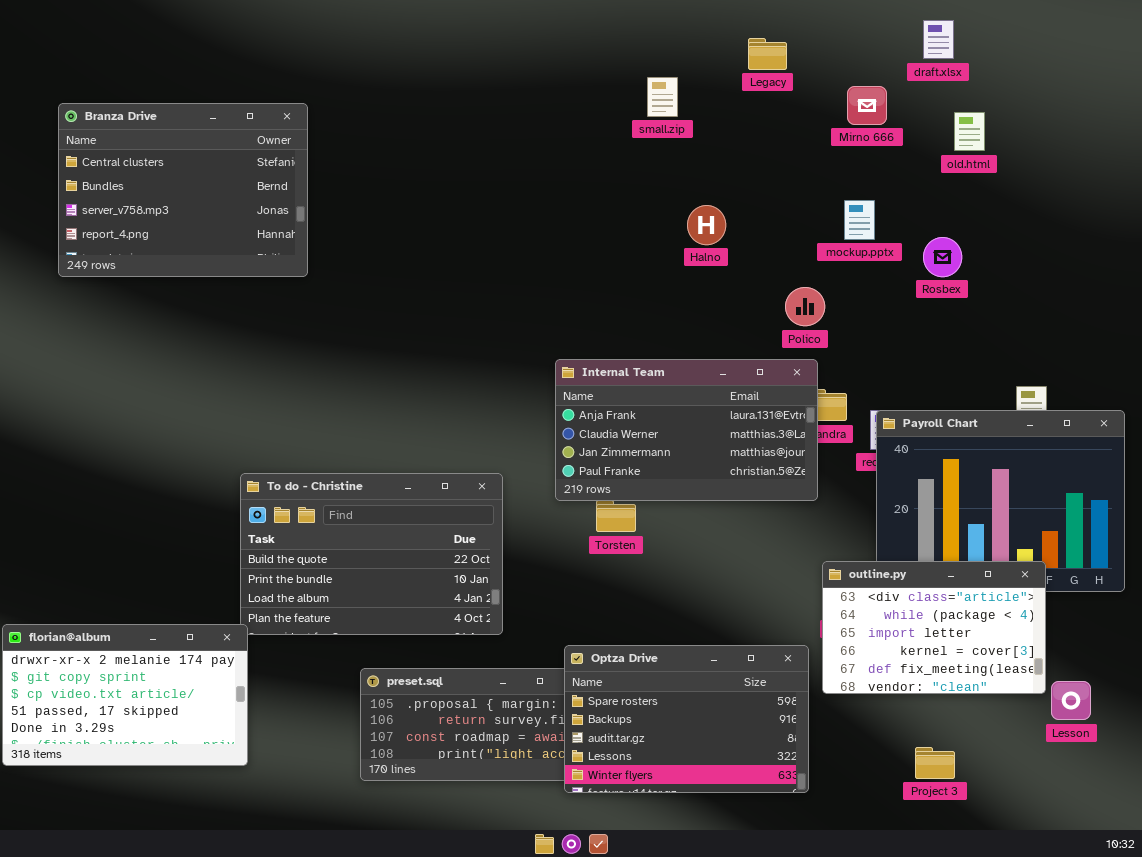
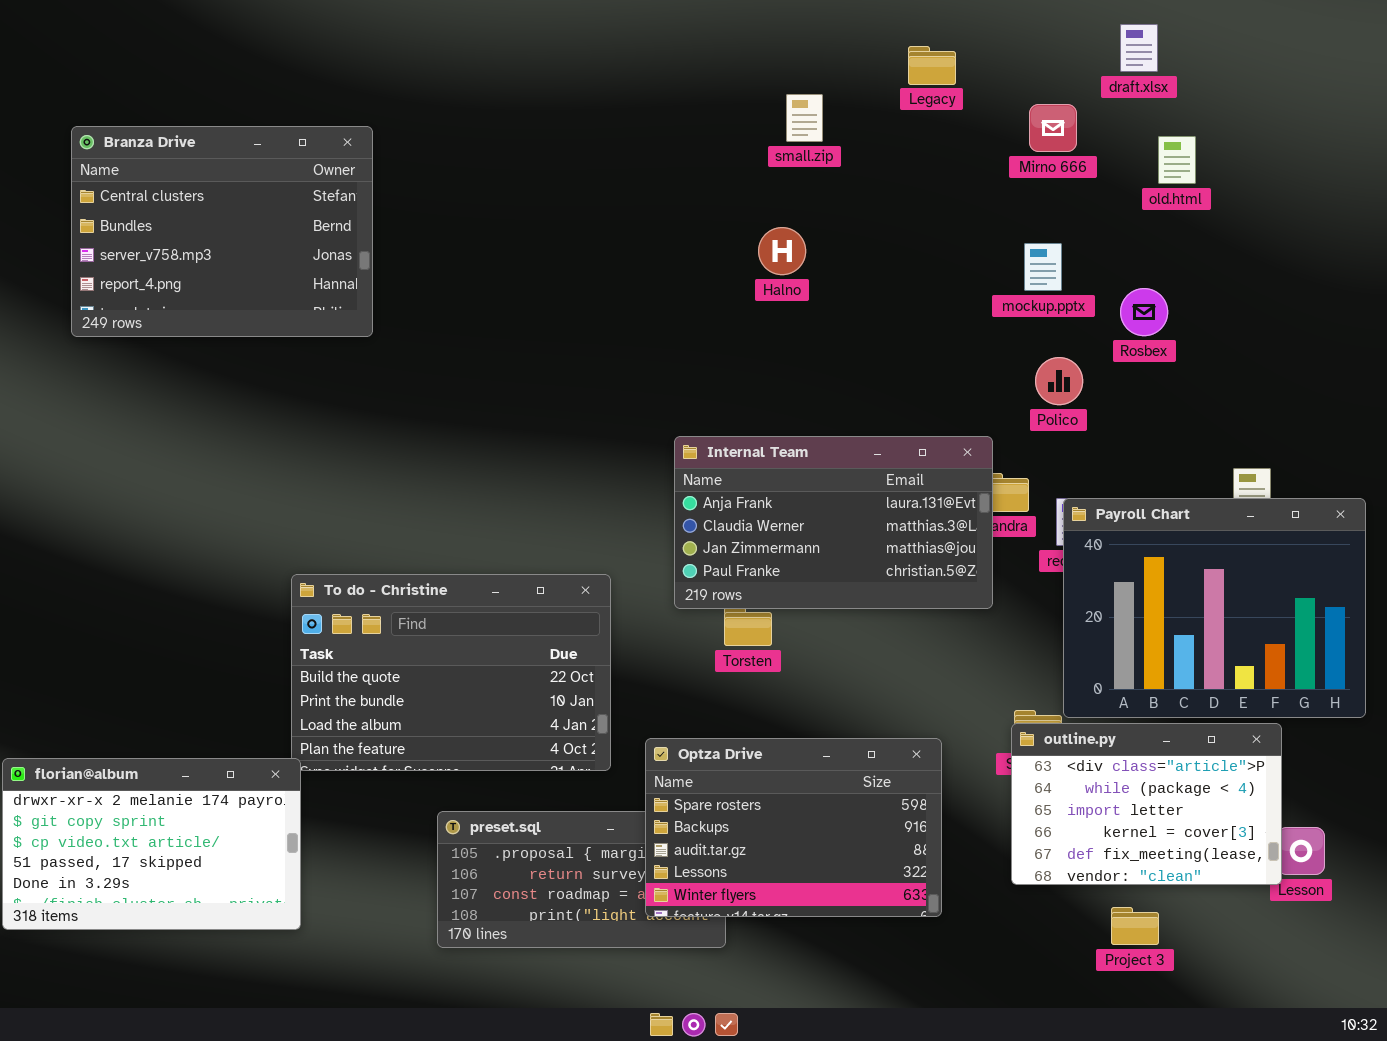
Halno: [687,205,726,245] -> [758,227,806,275], moved
Polico: [785,287,825,326] -> [1035,357,1083,405], moved
outline.py: [822,561,1046,694] -> [1011,723,1282,885], moved
Optza Drive: [564,645,809,793] -> [645,738,942,917], moved

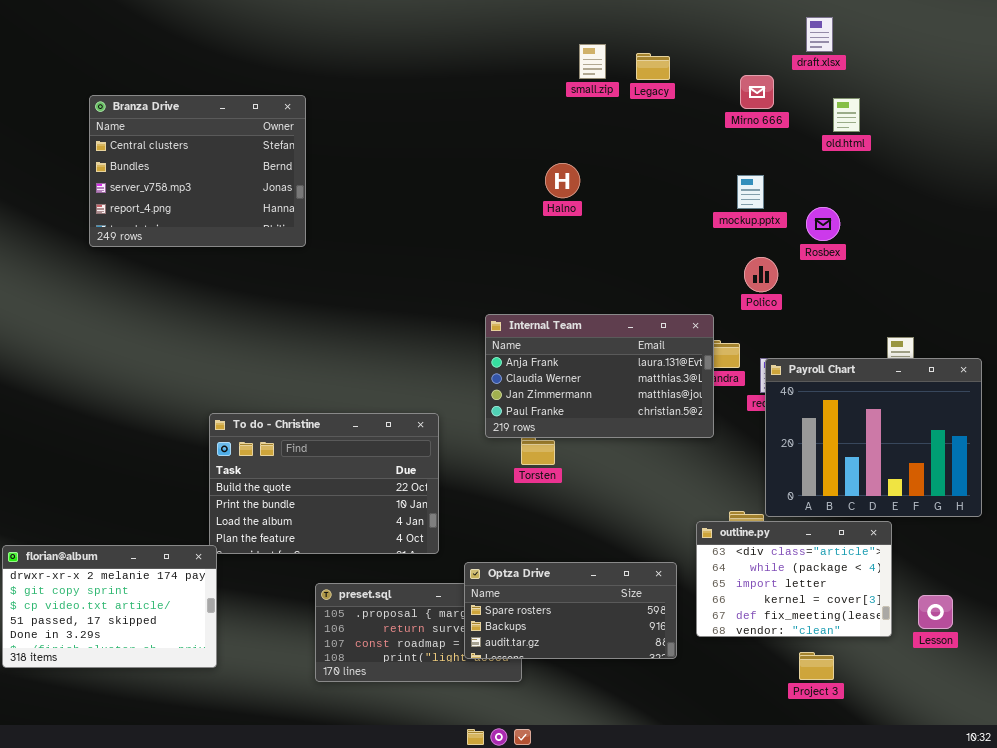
Legacy: [908,46,956,85] -> [636,53,670,80], moved
small.zip: [786,94,823,142] -> [579,44,606,79], moved
Branza Drive: [71,126,373,337] -> [89,95,306,247], moved
outline.py: [1011,723,1282,885] -> [696,521,892,637], moved
Optza Drive: [645,738,942,917] -> [464,562,677,659], resized

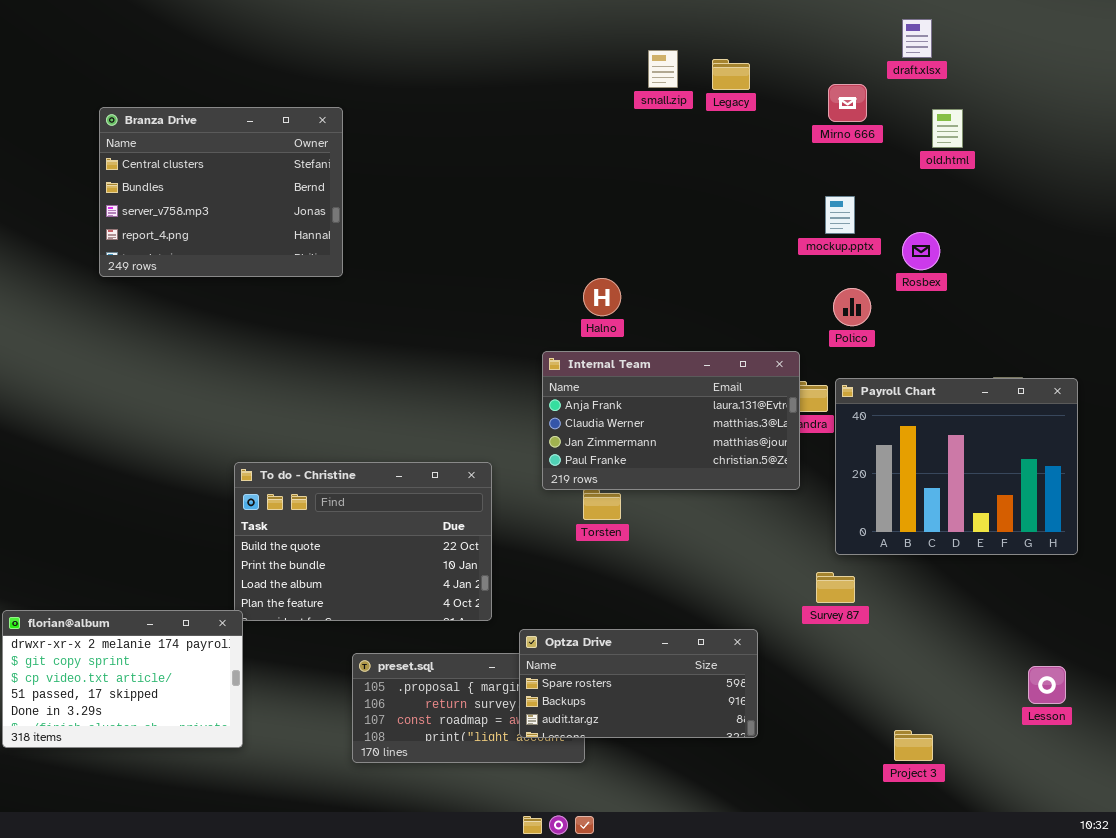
Halno: [545,163,580,198] -> [583,278,621,316], moved
Payroll Chart: [765,358,982,517] -> [835,378,1078,555], moved
outline.py: [696,521,892,637] -> none, closed

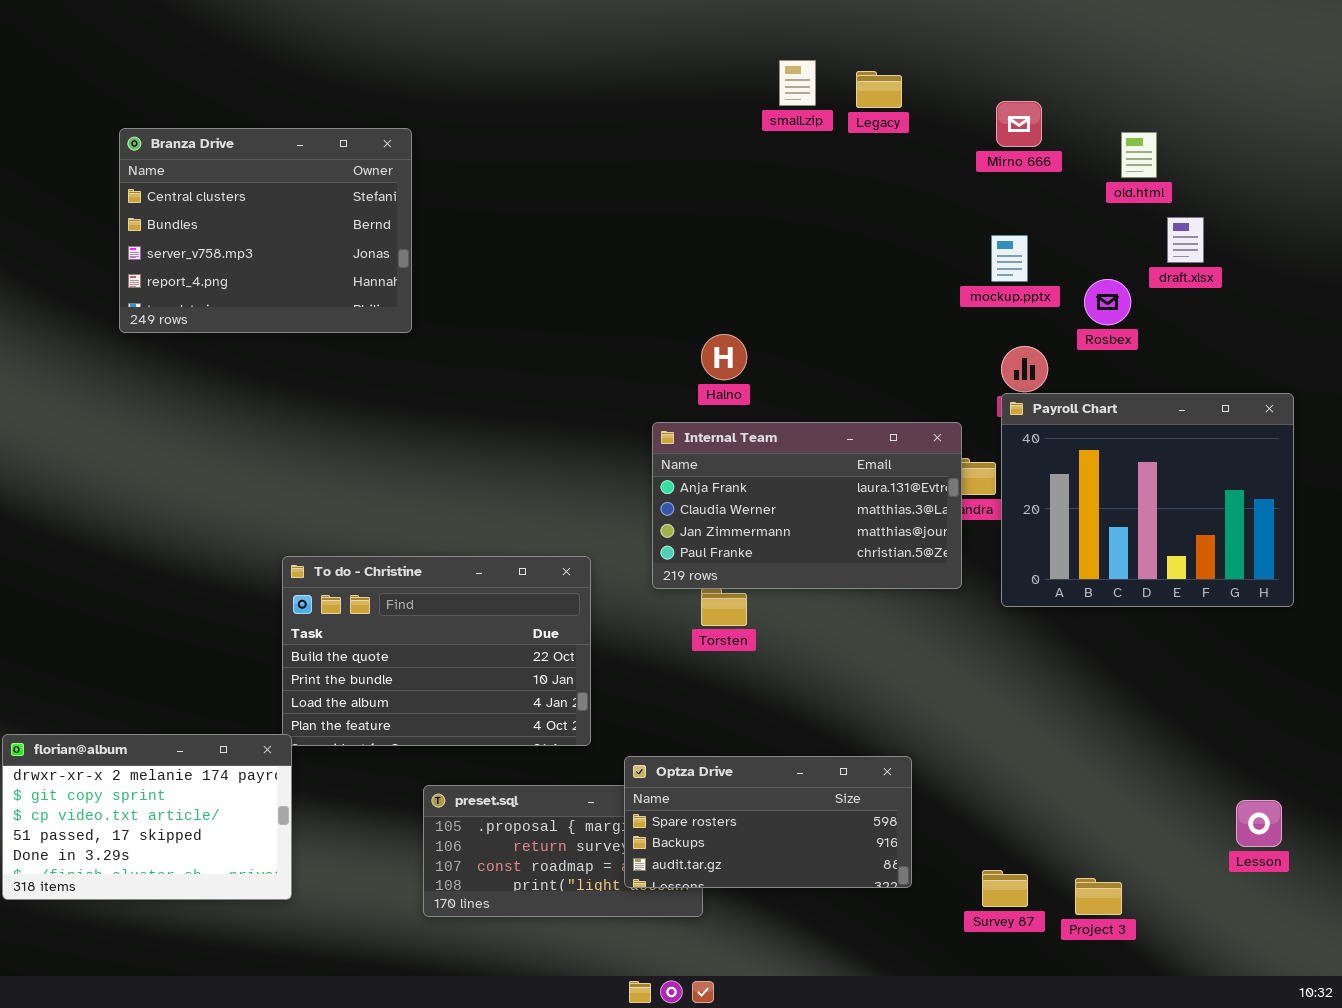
draft.xlsx: [902,19,932,58] -> [1167,217,1204,263], moved
Payroll Chart: [835,378,1078,555] -> [1001,393,1294,607], moved
Survey 87: [816,572,855,603] -> [982,870,1028,907], moved

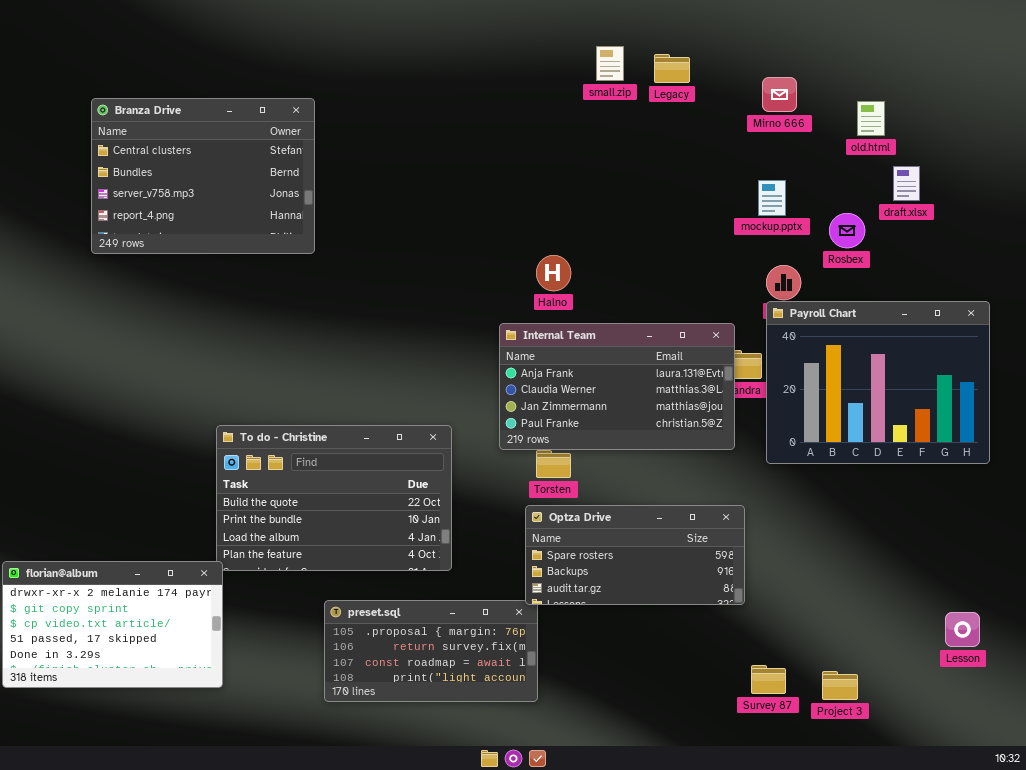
Optza Drive: [624,756,912,888] -> [525,505,745,605], moved

